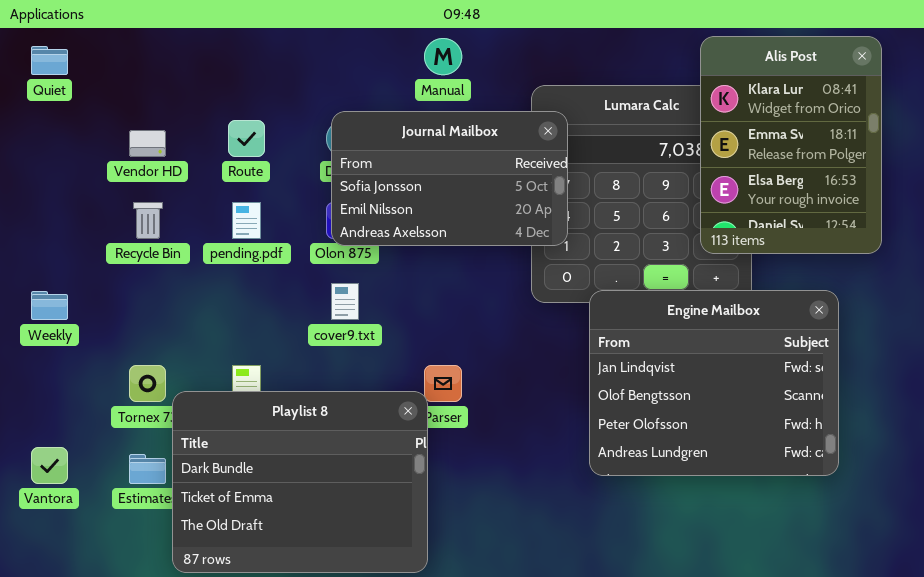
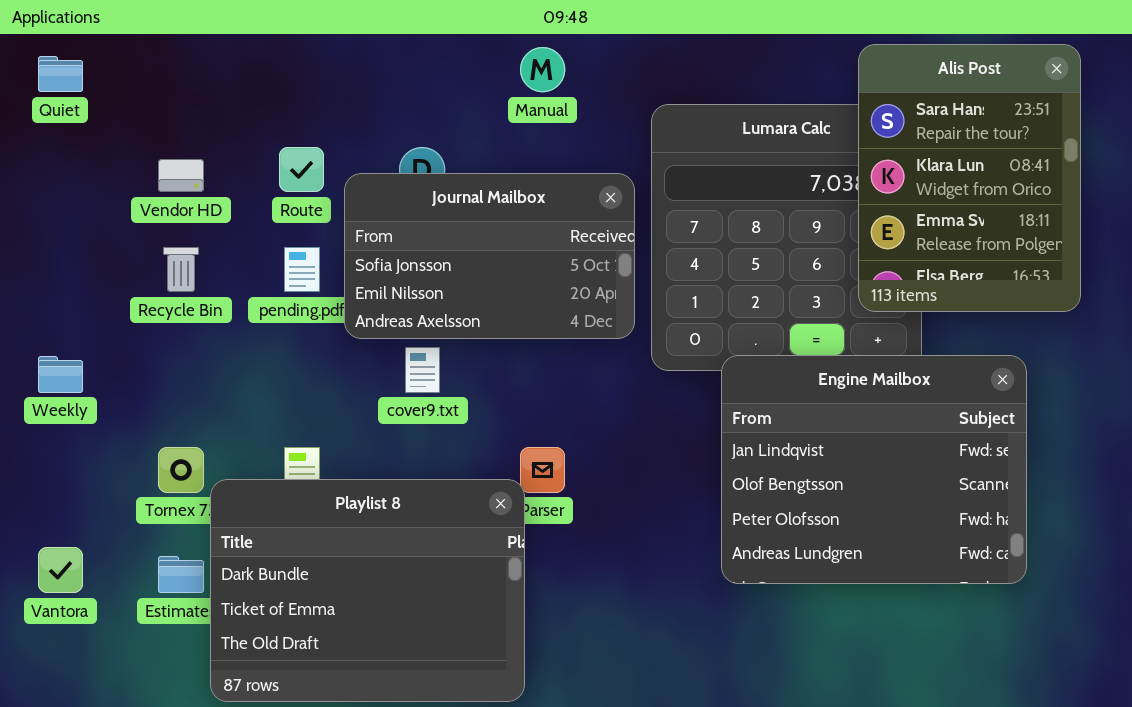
Alis Post: [700,36,882,254] -> [858,44,1081,312], scrolled up 1 row
Journal Mailbox: [331,111,568,246] -> [344,173,635,339], moved

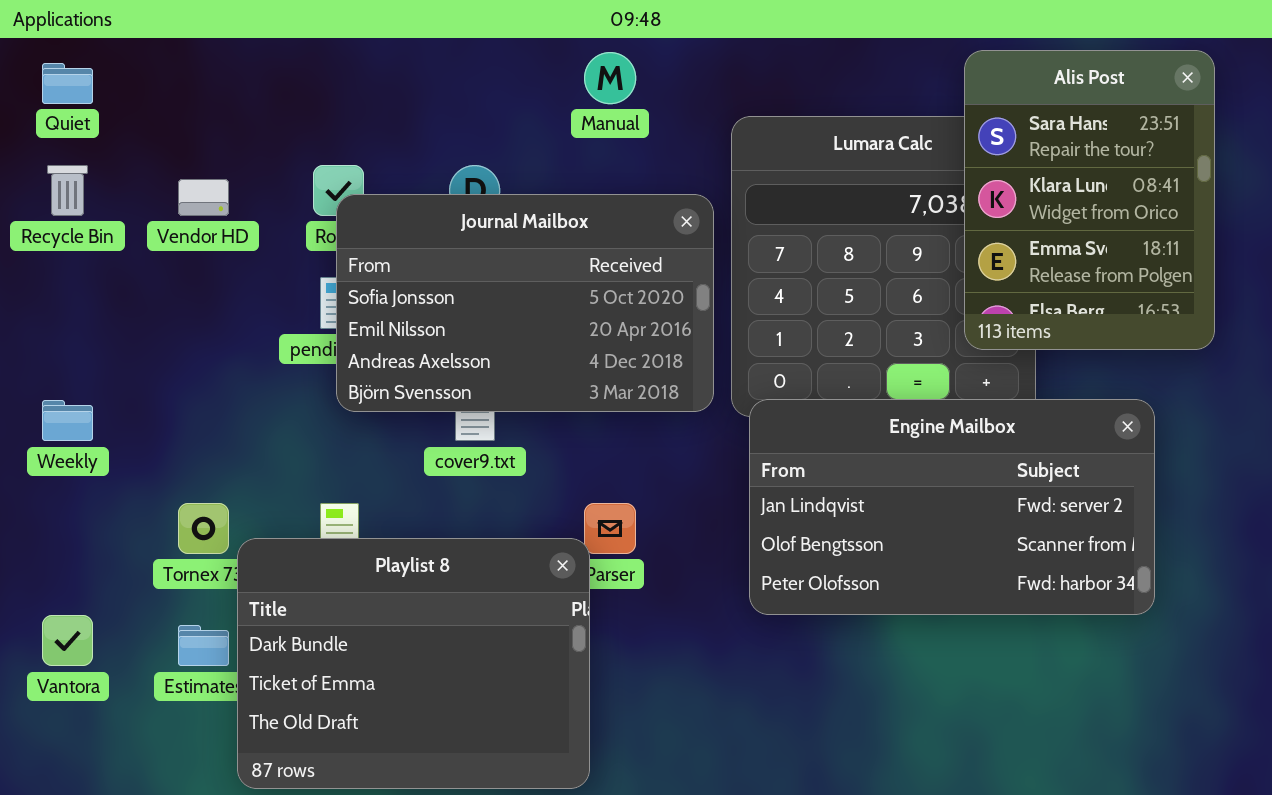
Journal Mailbox: [344,173,635,339] -> [336,194,714,412], resized
Recycle Bin: [163,247,199,292] -> [47,165,88,216], moved
Engine Mailbox: [721,355,1027,584] -> [749,399,1155,615], resized

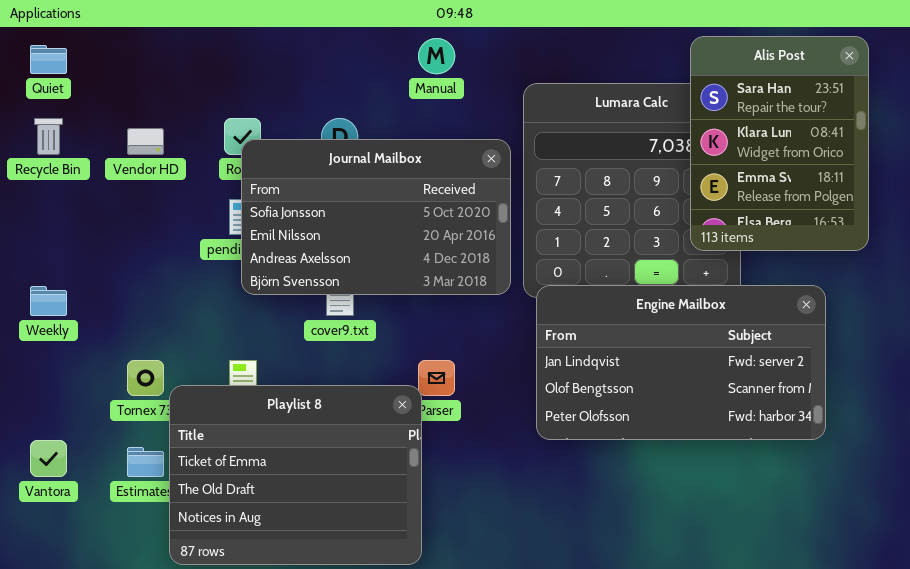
Playlist 8: [237,538,590,789] -> [169,385,422,565], scrolled down 1 row

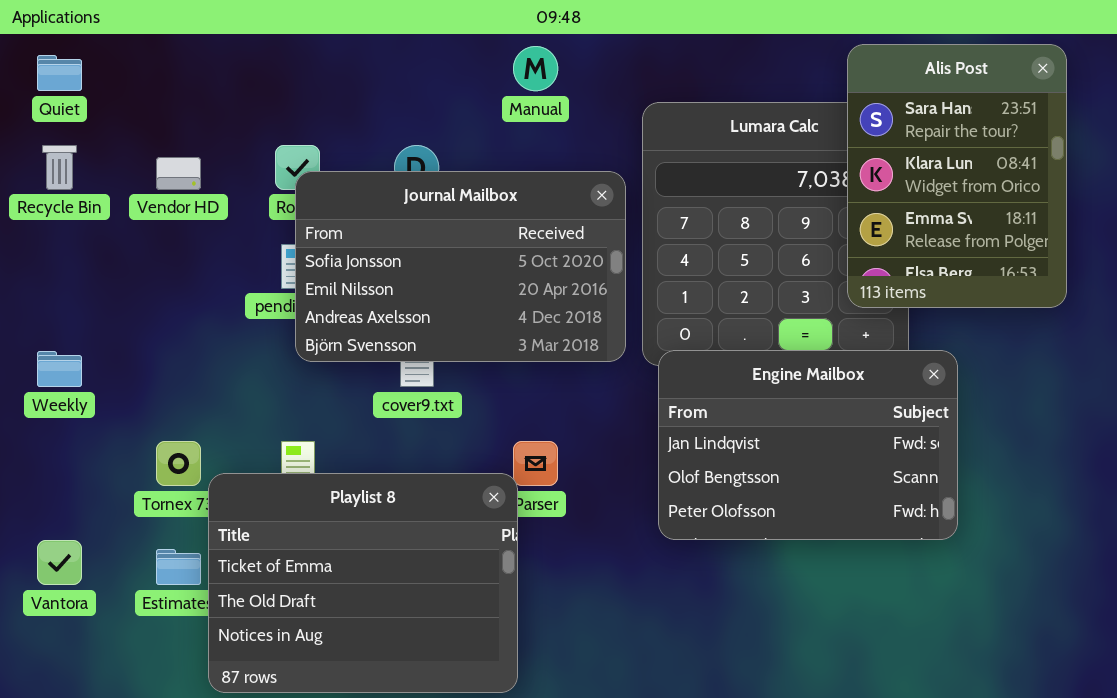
Engine Mailbox: [536,285,826,440] -> [658,350,958,540], resized

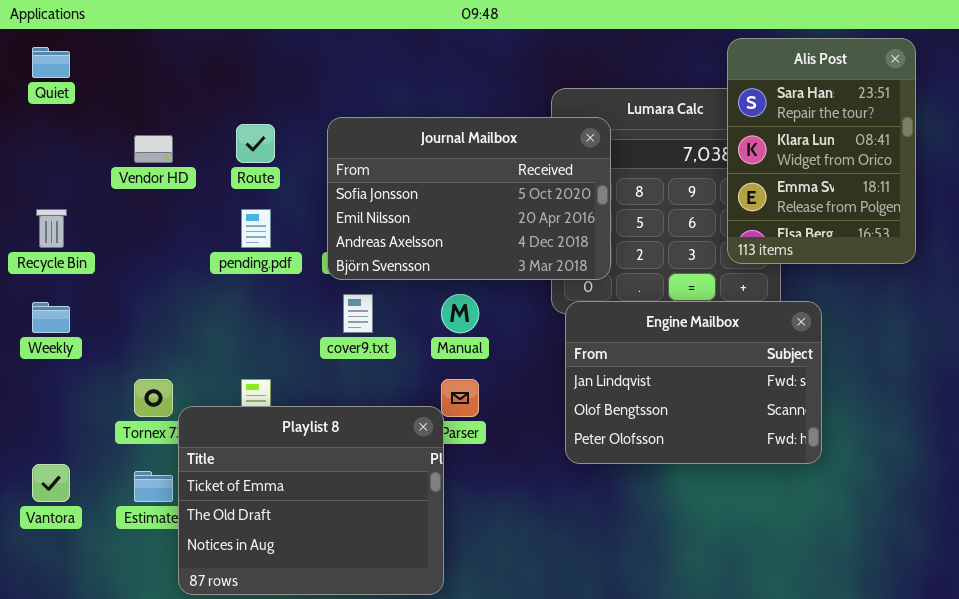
Manual: [513,46,558,91] -> [441,294,479,333], moved
Recycle Bin: [42,145,77,190] -> [36,209,67,248], moved
Journal Mailbox: [295,171,626,362] -> [327,117,611,280], moved

